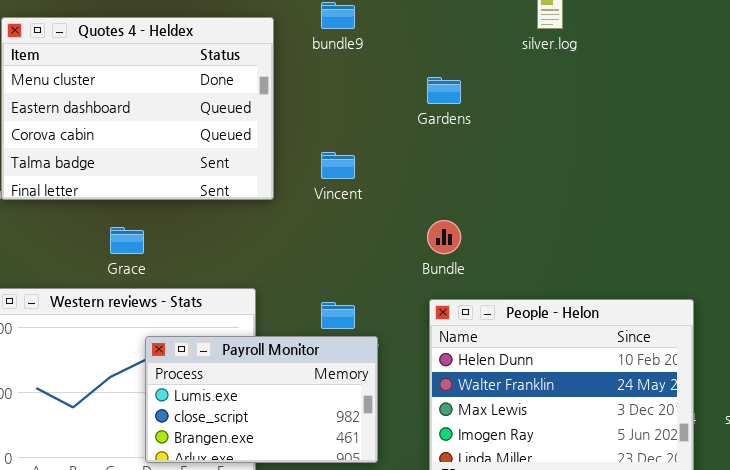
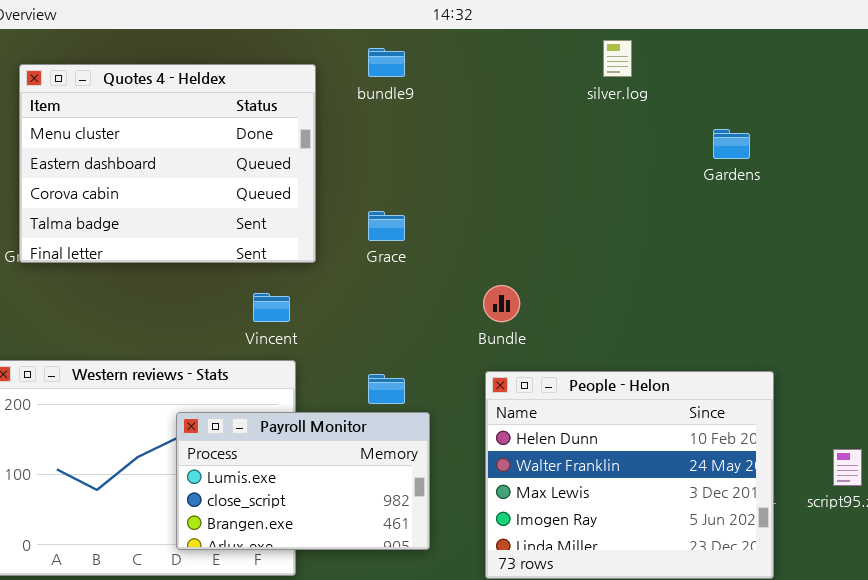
Gardens: [427,77,461,104] -> [713,129,750,159], moved
Vincent: [321,152,355,179] -> [253,293,290,322], moved
Grace: [110,227,144,254] -> [368,211,405,241], moved

